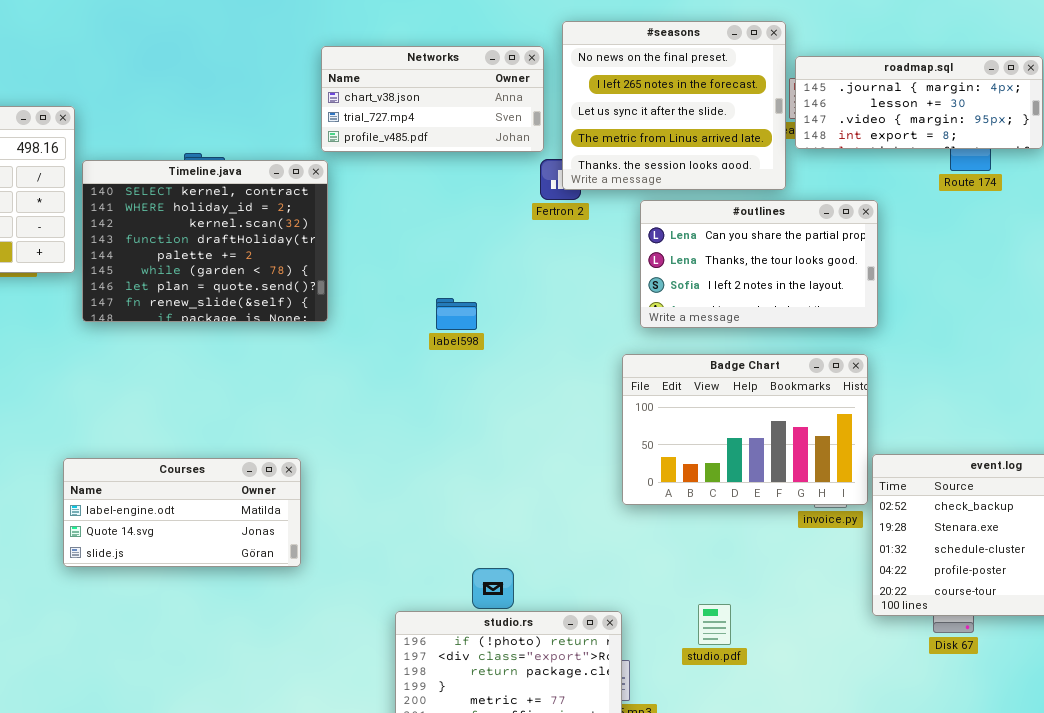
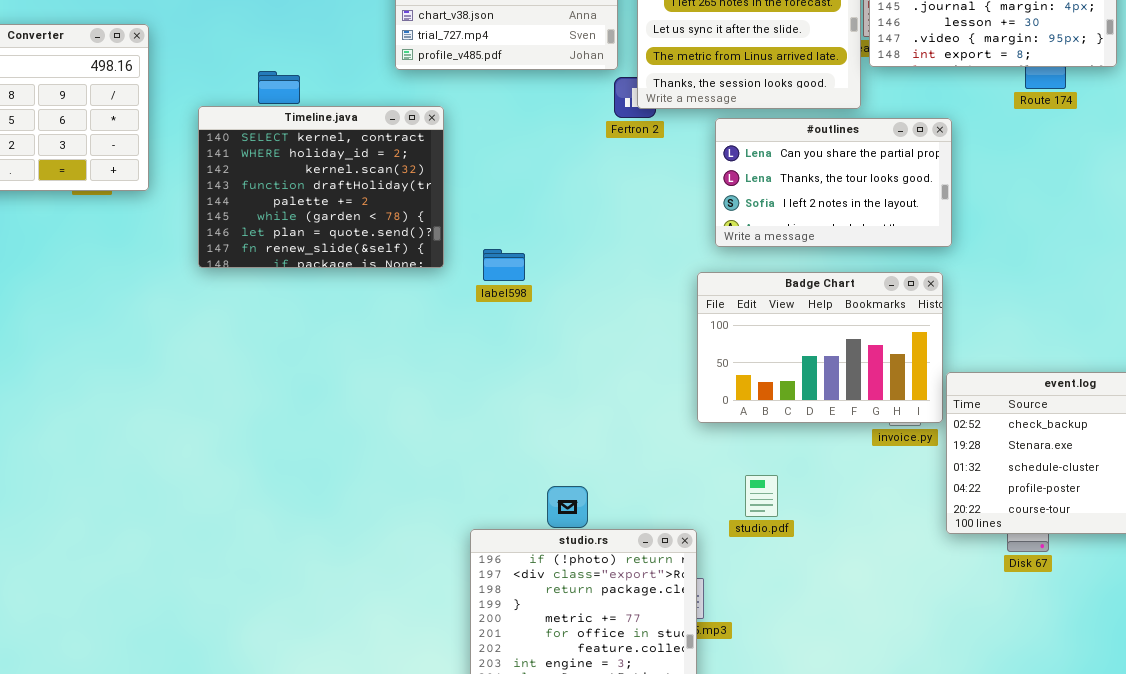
Timeline.java: [82,160,328,322] -> [198,106,444,268], moved
label598: [436,298,477,330] -> [483,249,525,281], moved
Courses: [63,458,301,567] -> none, closed
studio.pdf: [698,604,731,645] -> [745,475,778,517], moved

